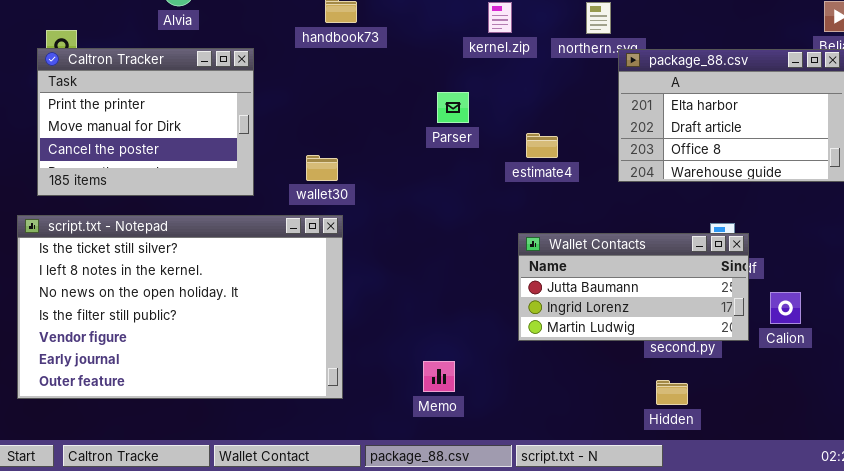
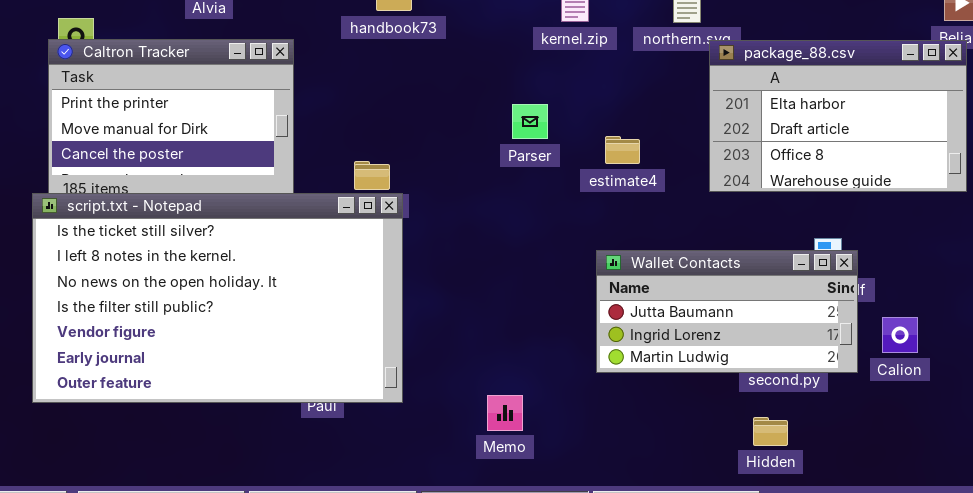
Parser: [437,92,469,123] -> [512,104,548,139], moved
script.txt - Notepad: [17,215,343,399] -> [32,193,403,403], moved

